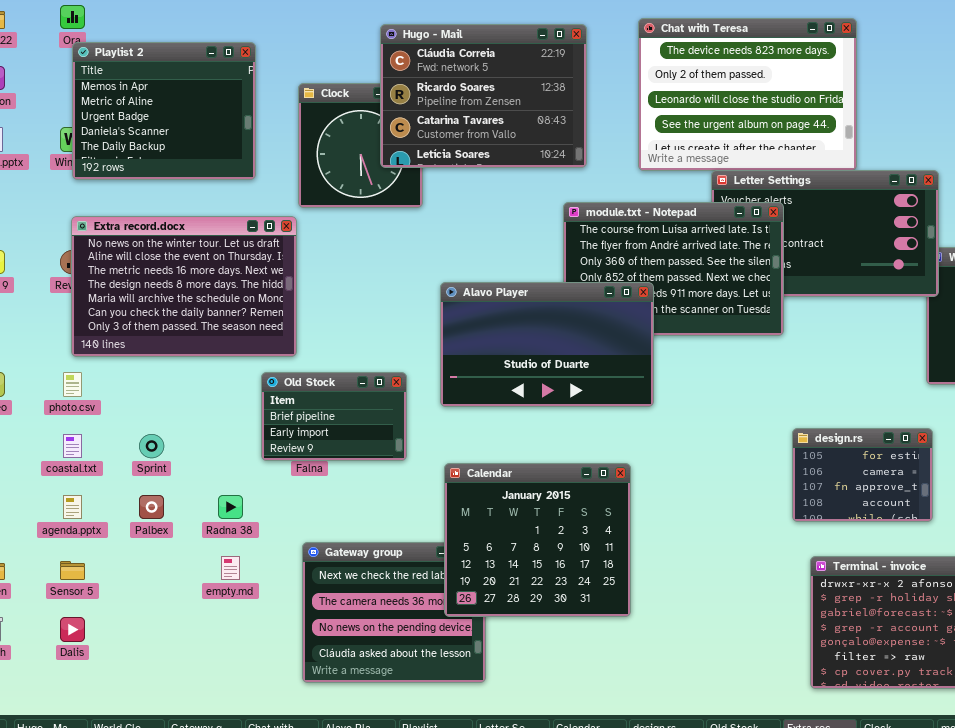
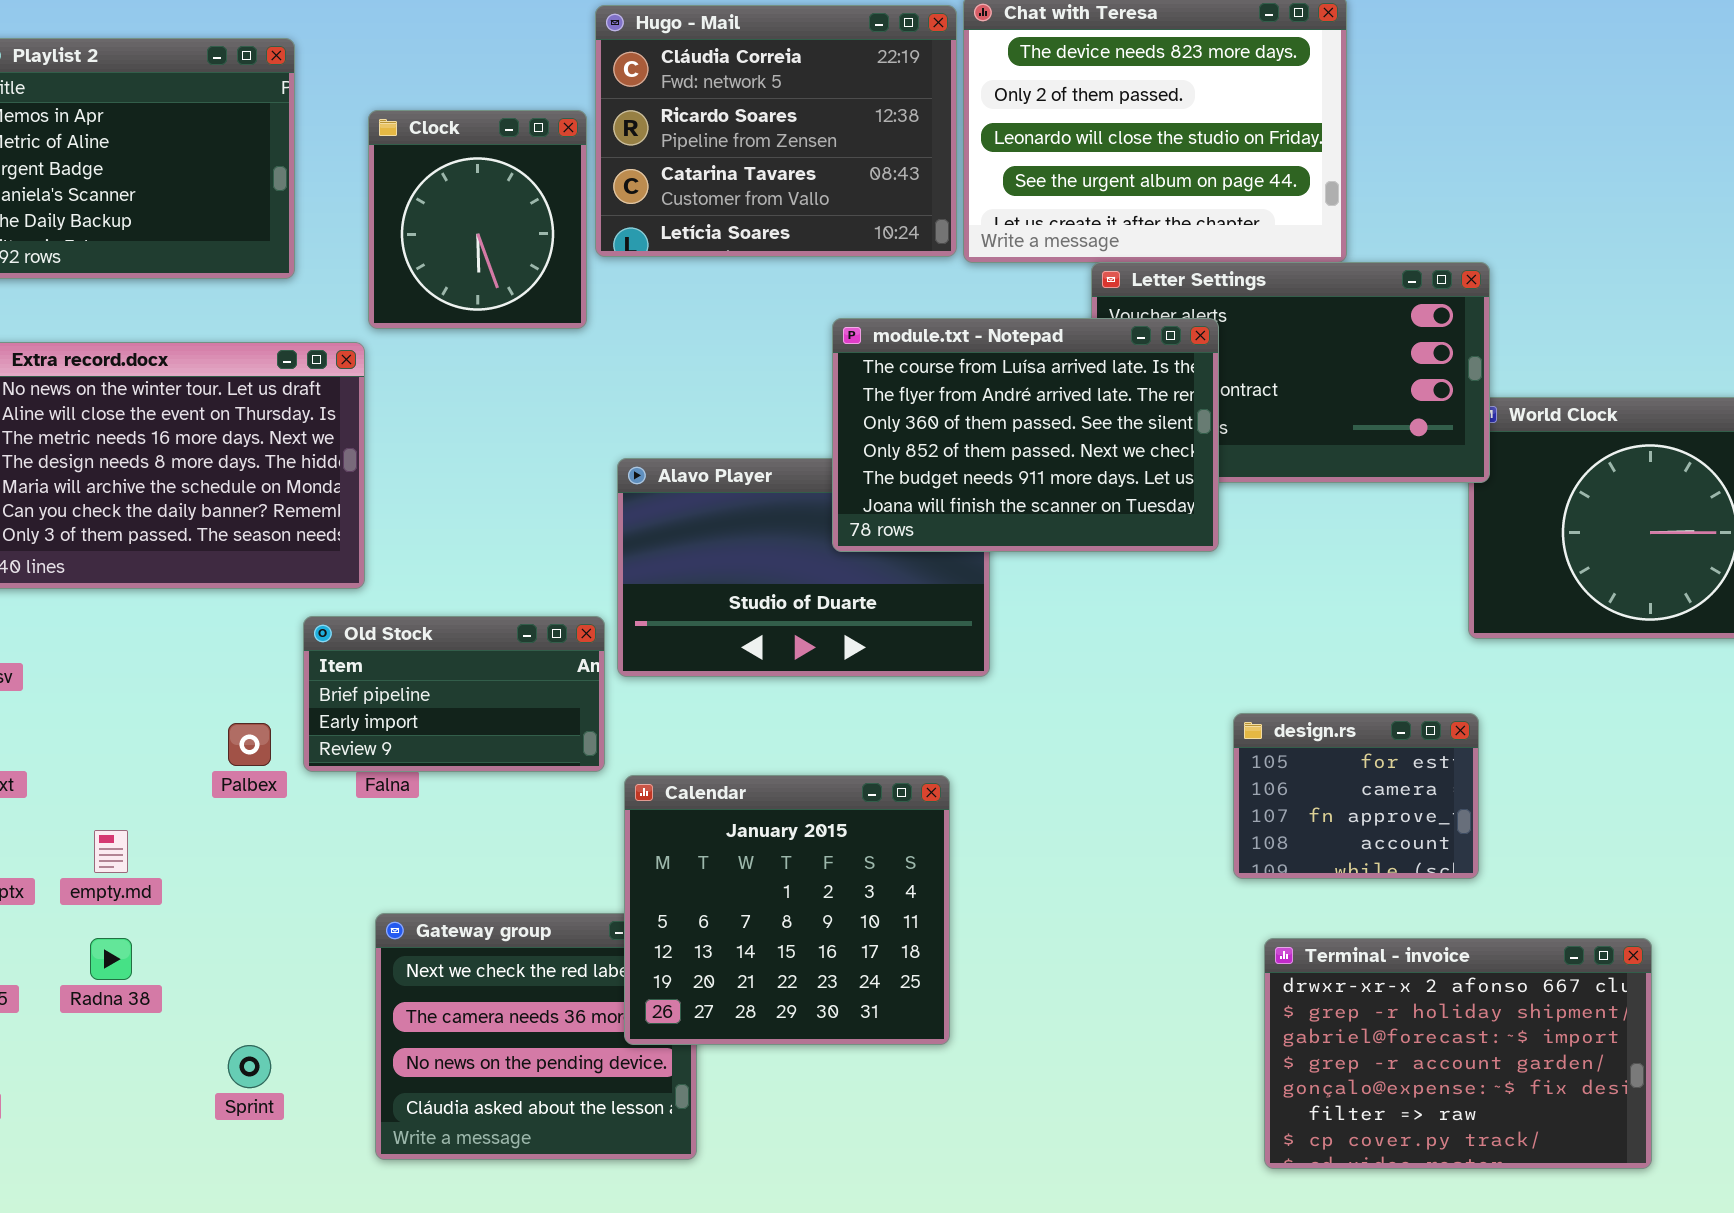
Hugo - Mail: [380,24,587,168] -> [595,5,957,257], moved
module.txt - Notepad: [563,202,784,336] -> [832,318,1219,552], raised
Old Stock: [261,372,407,461] -> [303,616,605,772], resized
Sprint: [139,434,164,458] -> [228,1045,271,1088], moved
Palbex: [139,495,164,519] -> [228,723,271,766], moved
Radna 38: [218,495,243,519] -> [90,938,132,980], moved
empty.md: [221,556,240,580] -> [94,830,128,873], moved

